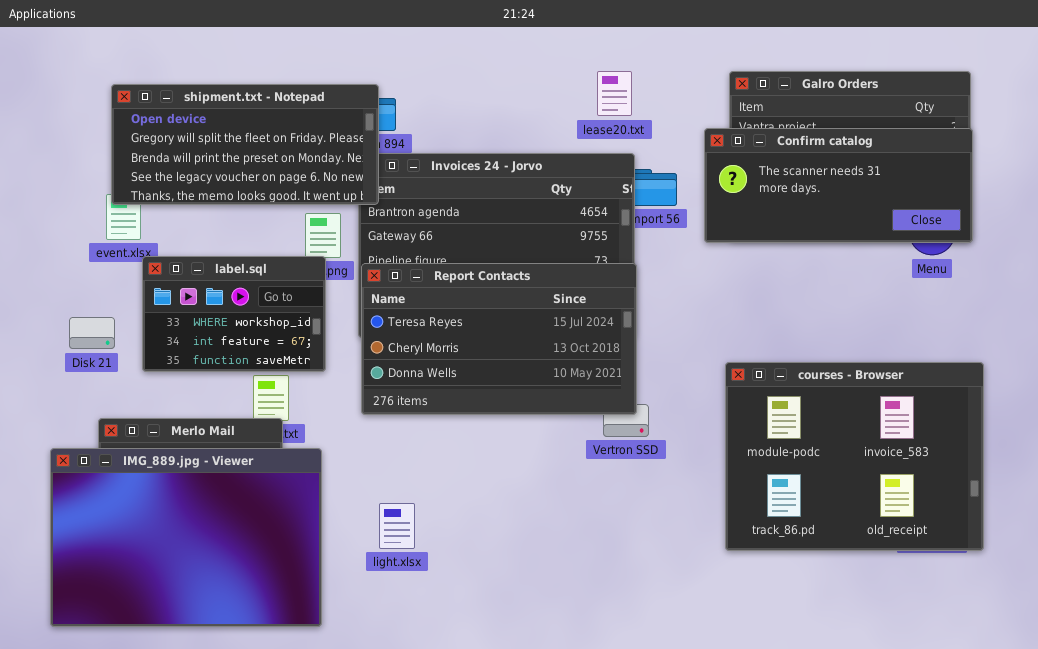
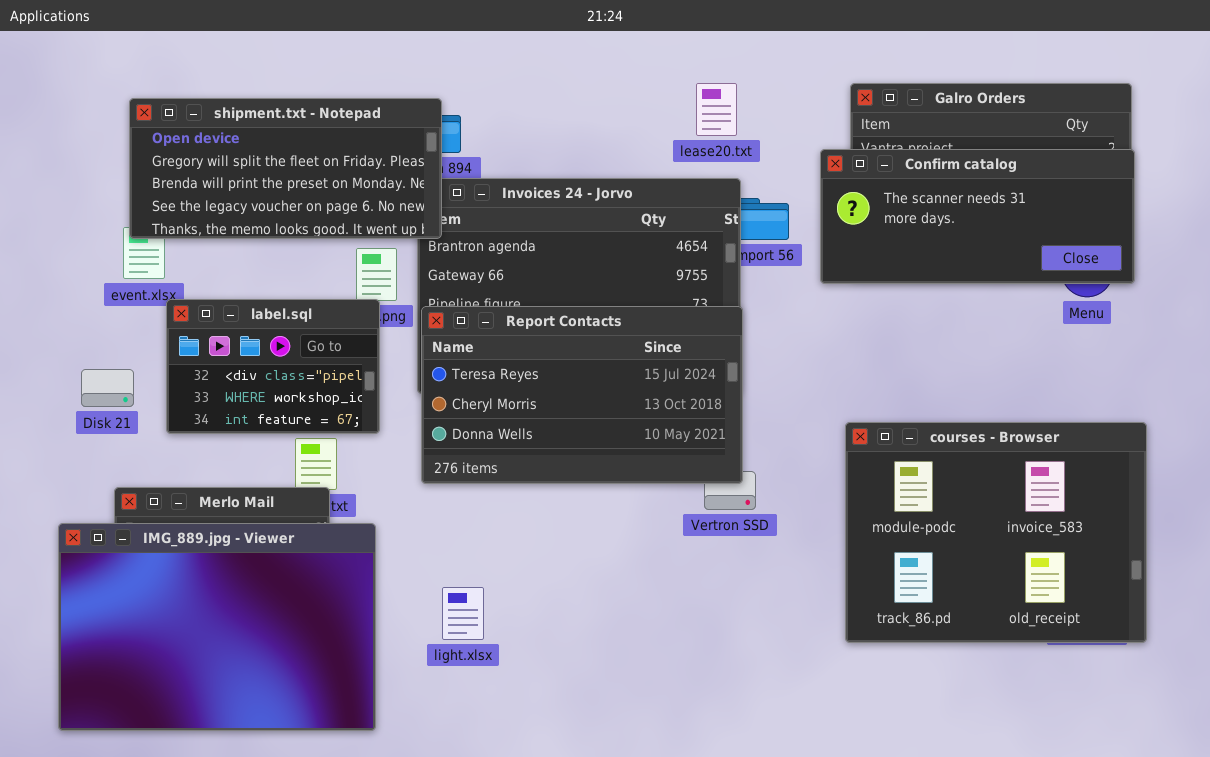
label.sql: [142,256,326,372] -> [166,299,380,434], scrolled up 1 row

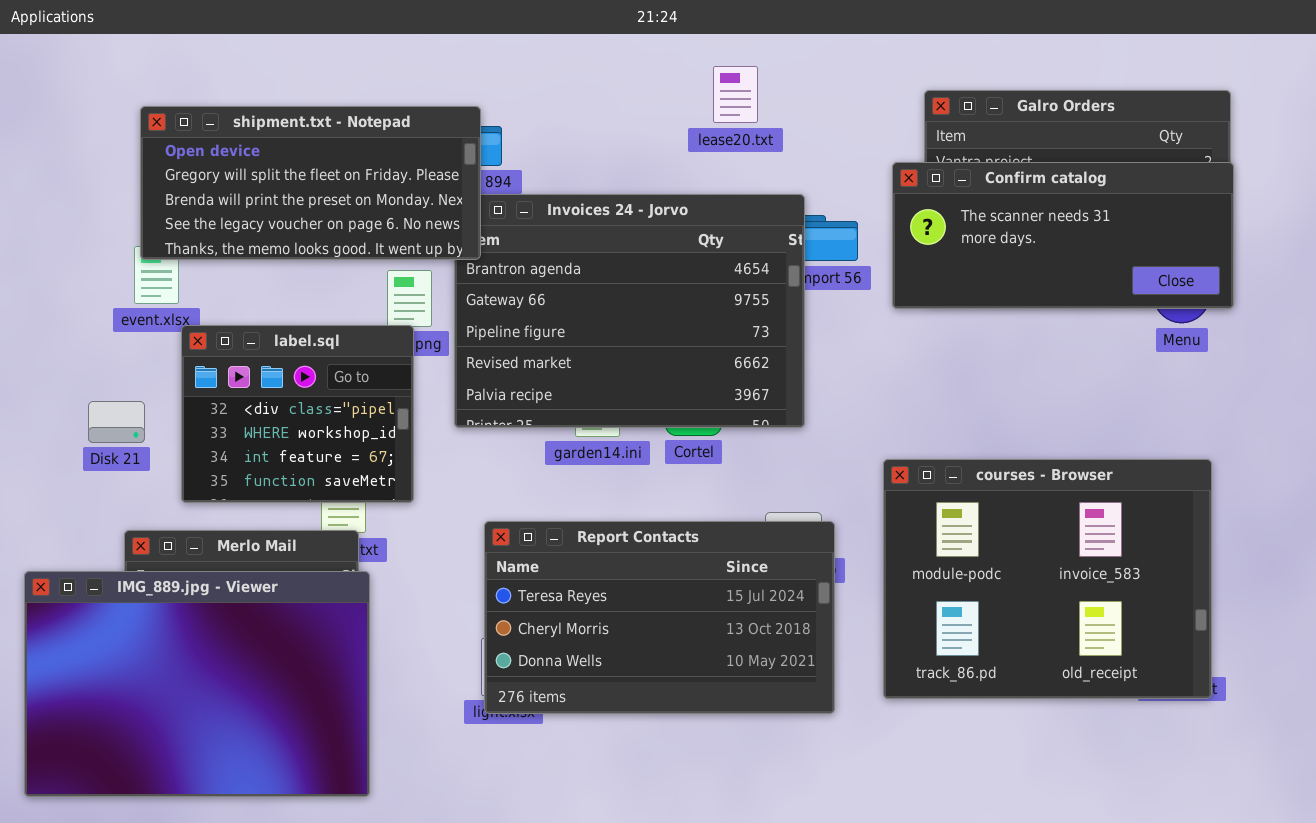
lease20.txt: [696,83,737,136] -> [713,66,758,123], moved
label.sql: [166,299,380,434] -> [181,325,414,503], resized
Report Contacts: [421,306,743,484] -> [484,521,835,714], moved
courses - Browser: [845,422,1147,643] -> [883,459,1212,699], moved
IMG_889.jpg - Viewer: [58,523,376,731] -> [24,571,370,797], moved

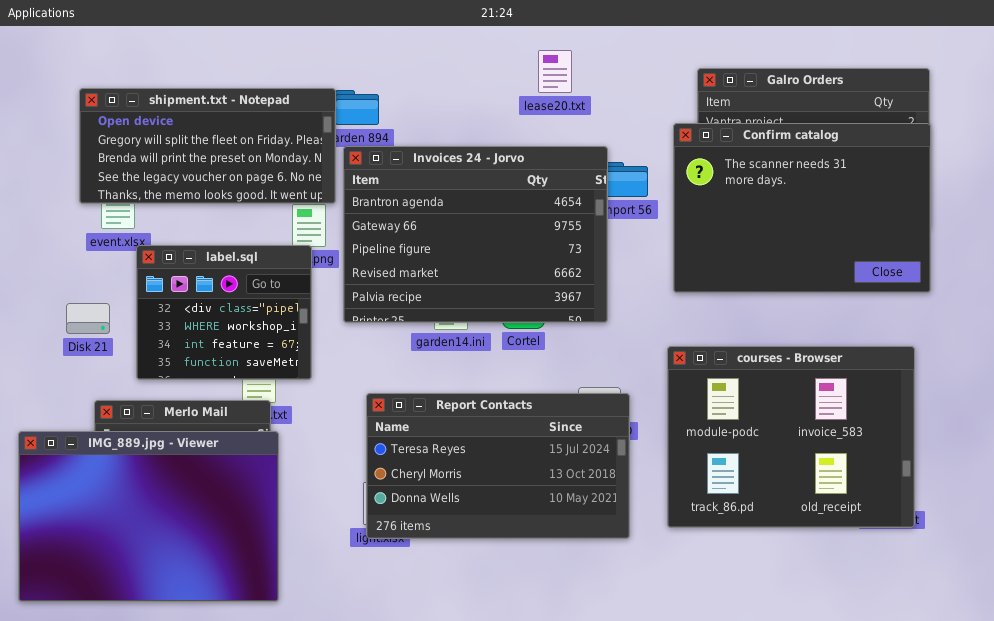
shipment.txt - Notepad: [140,106,481,260] -> [79,88,336,204], moved
Confirm catalog: [892,162,1234,309] -> [673,123,931,293], resized

